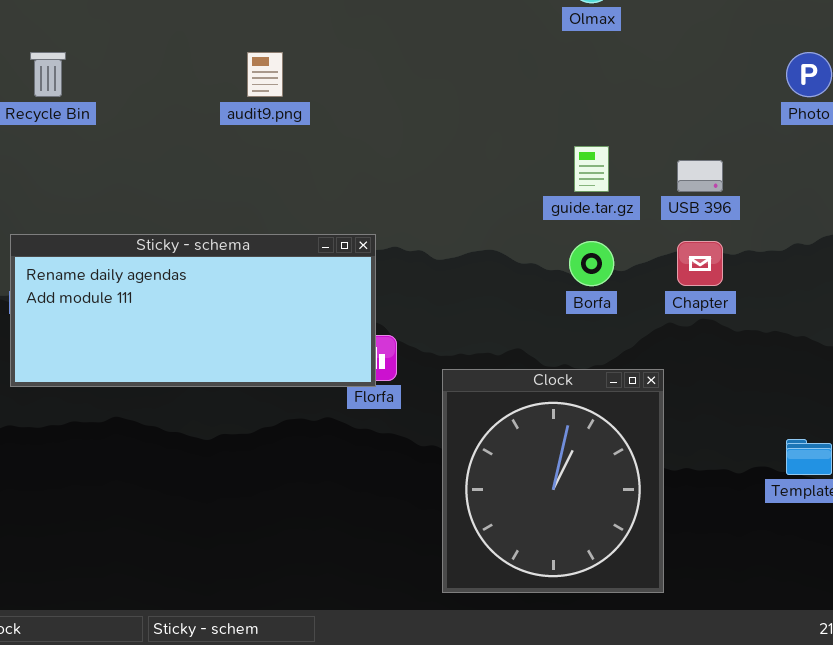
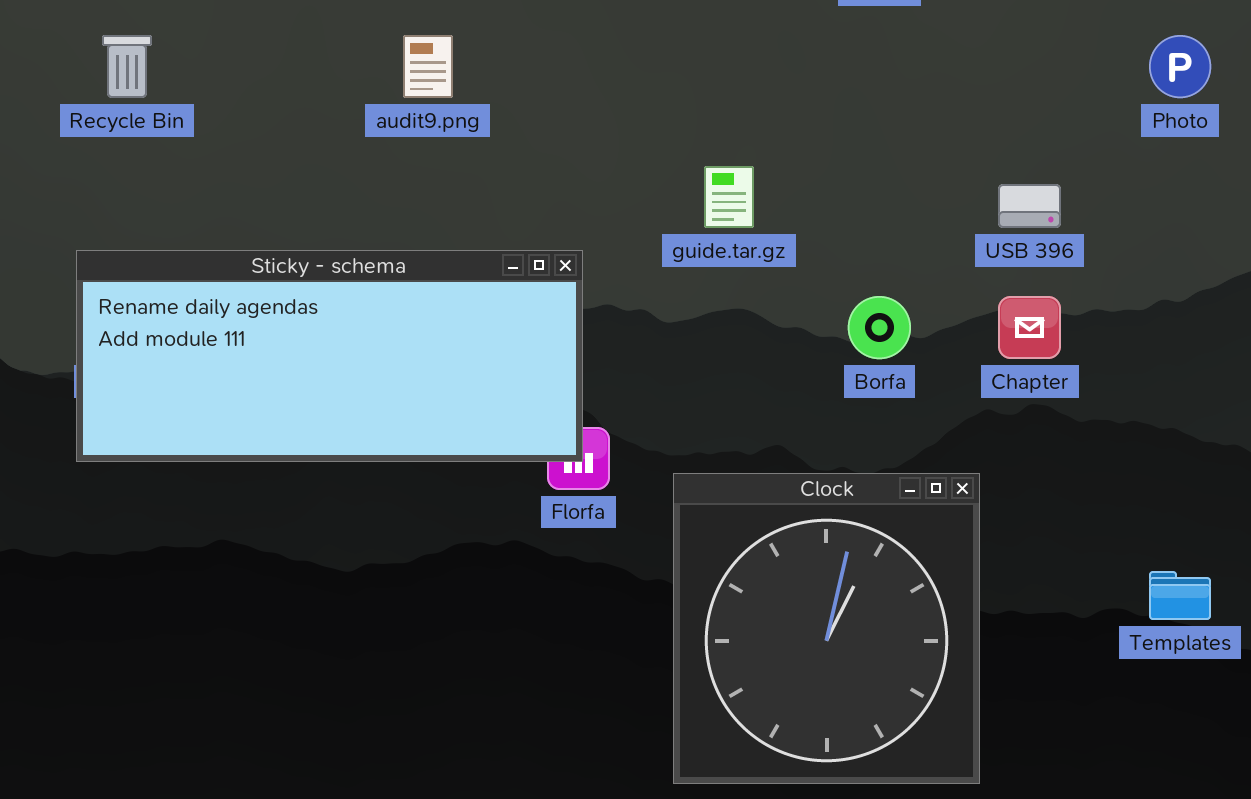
guide.tar.gz: [574,146,609,192] -> [704,166,754,228], moved
Sticky - schema: [10,234,376,387] -> [76,250,583,462], moved

